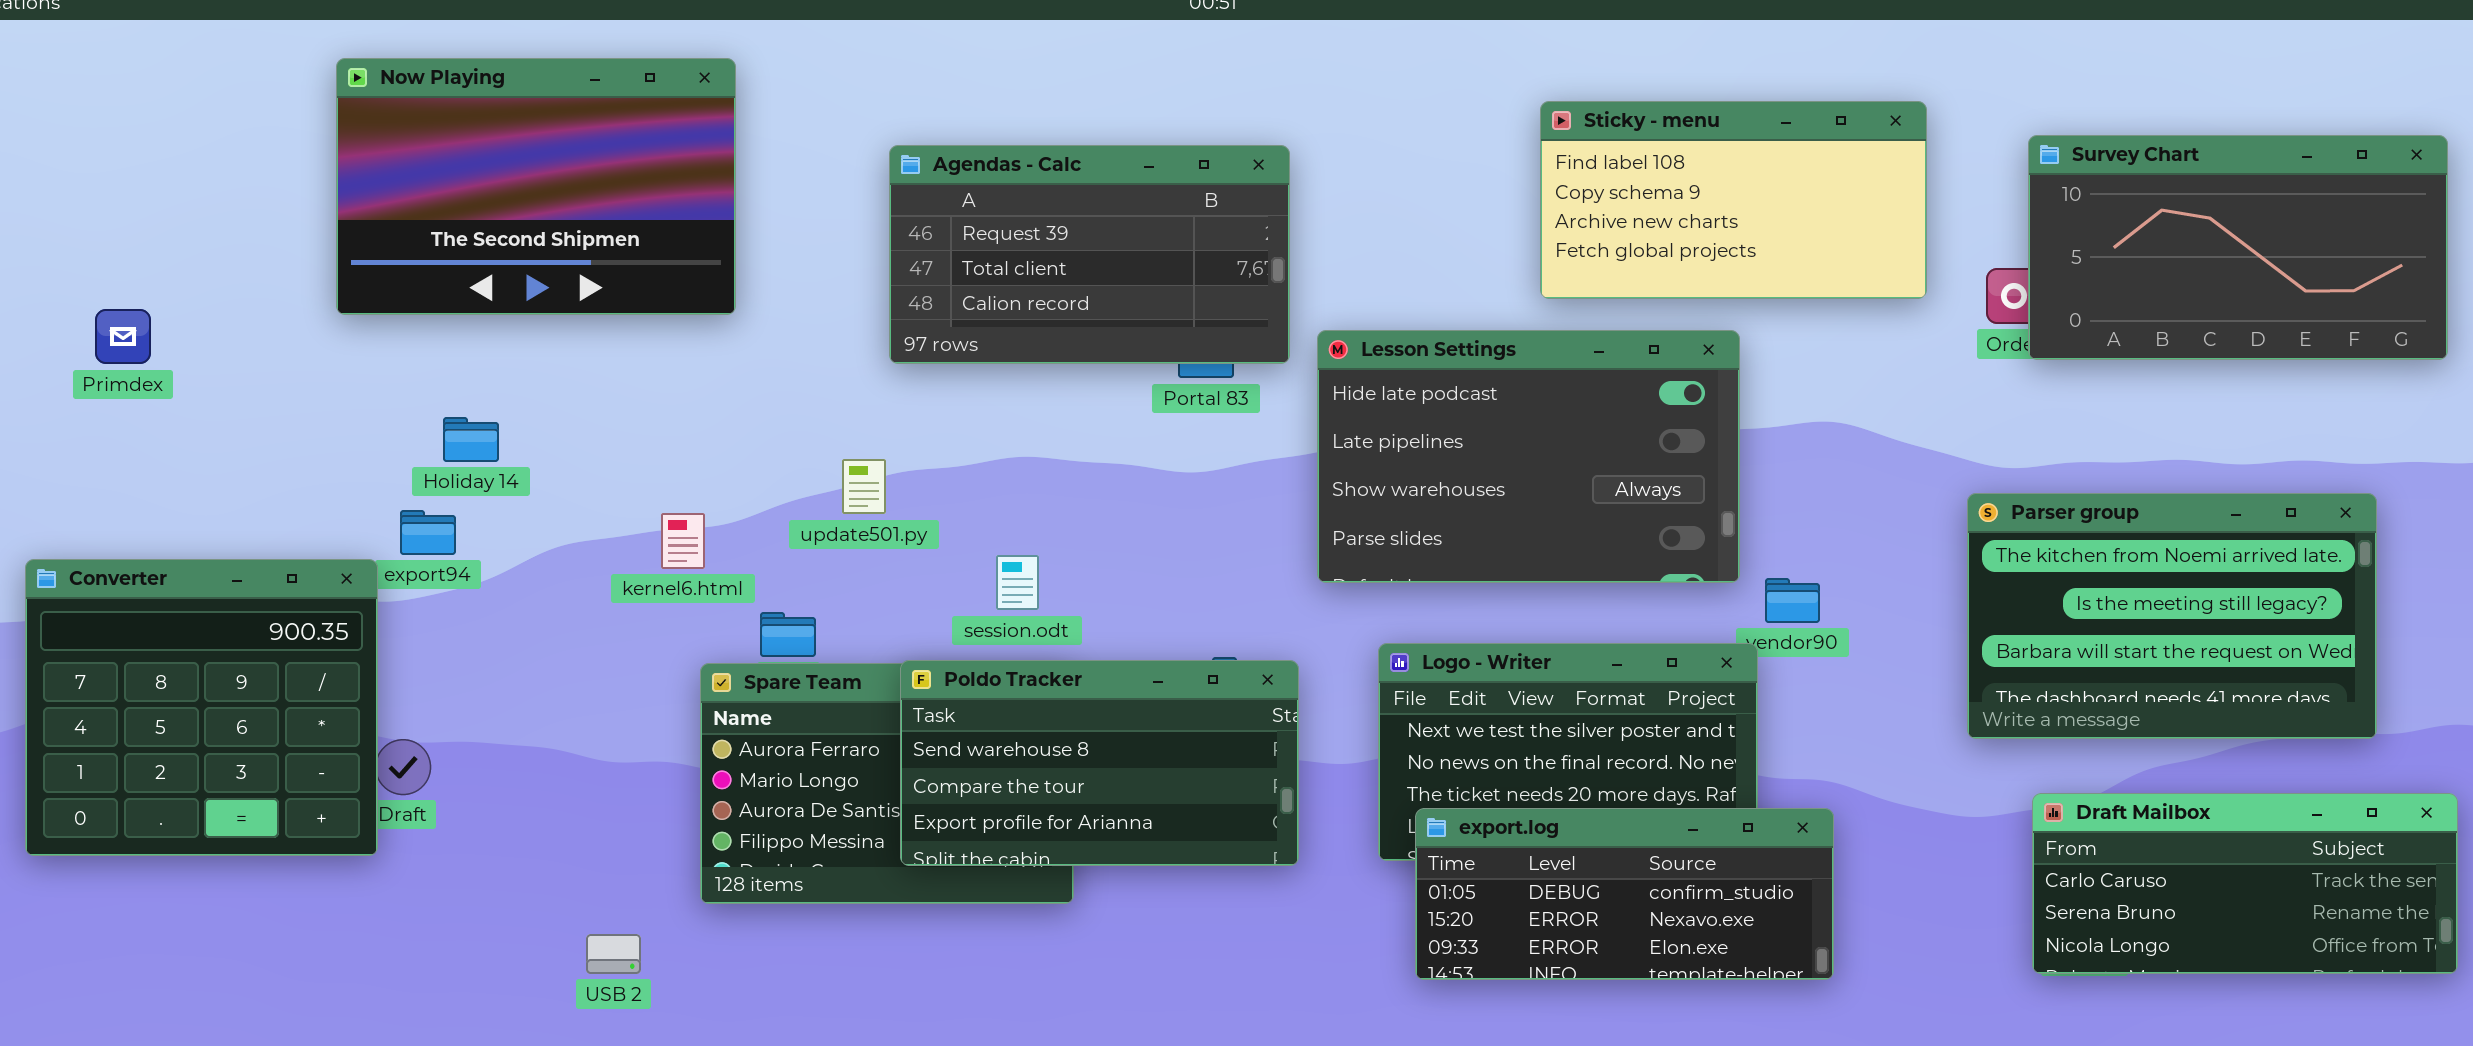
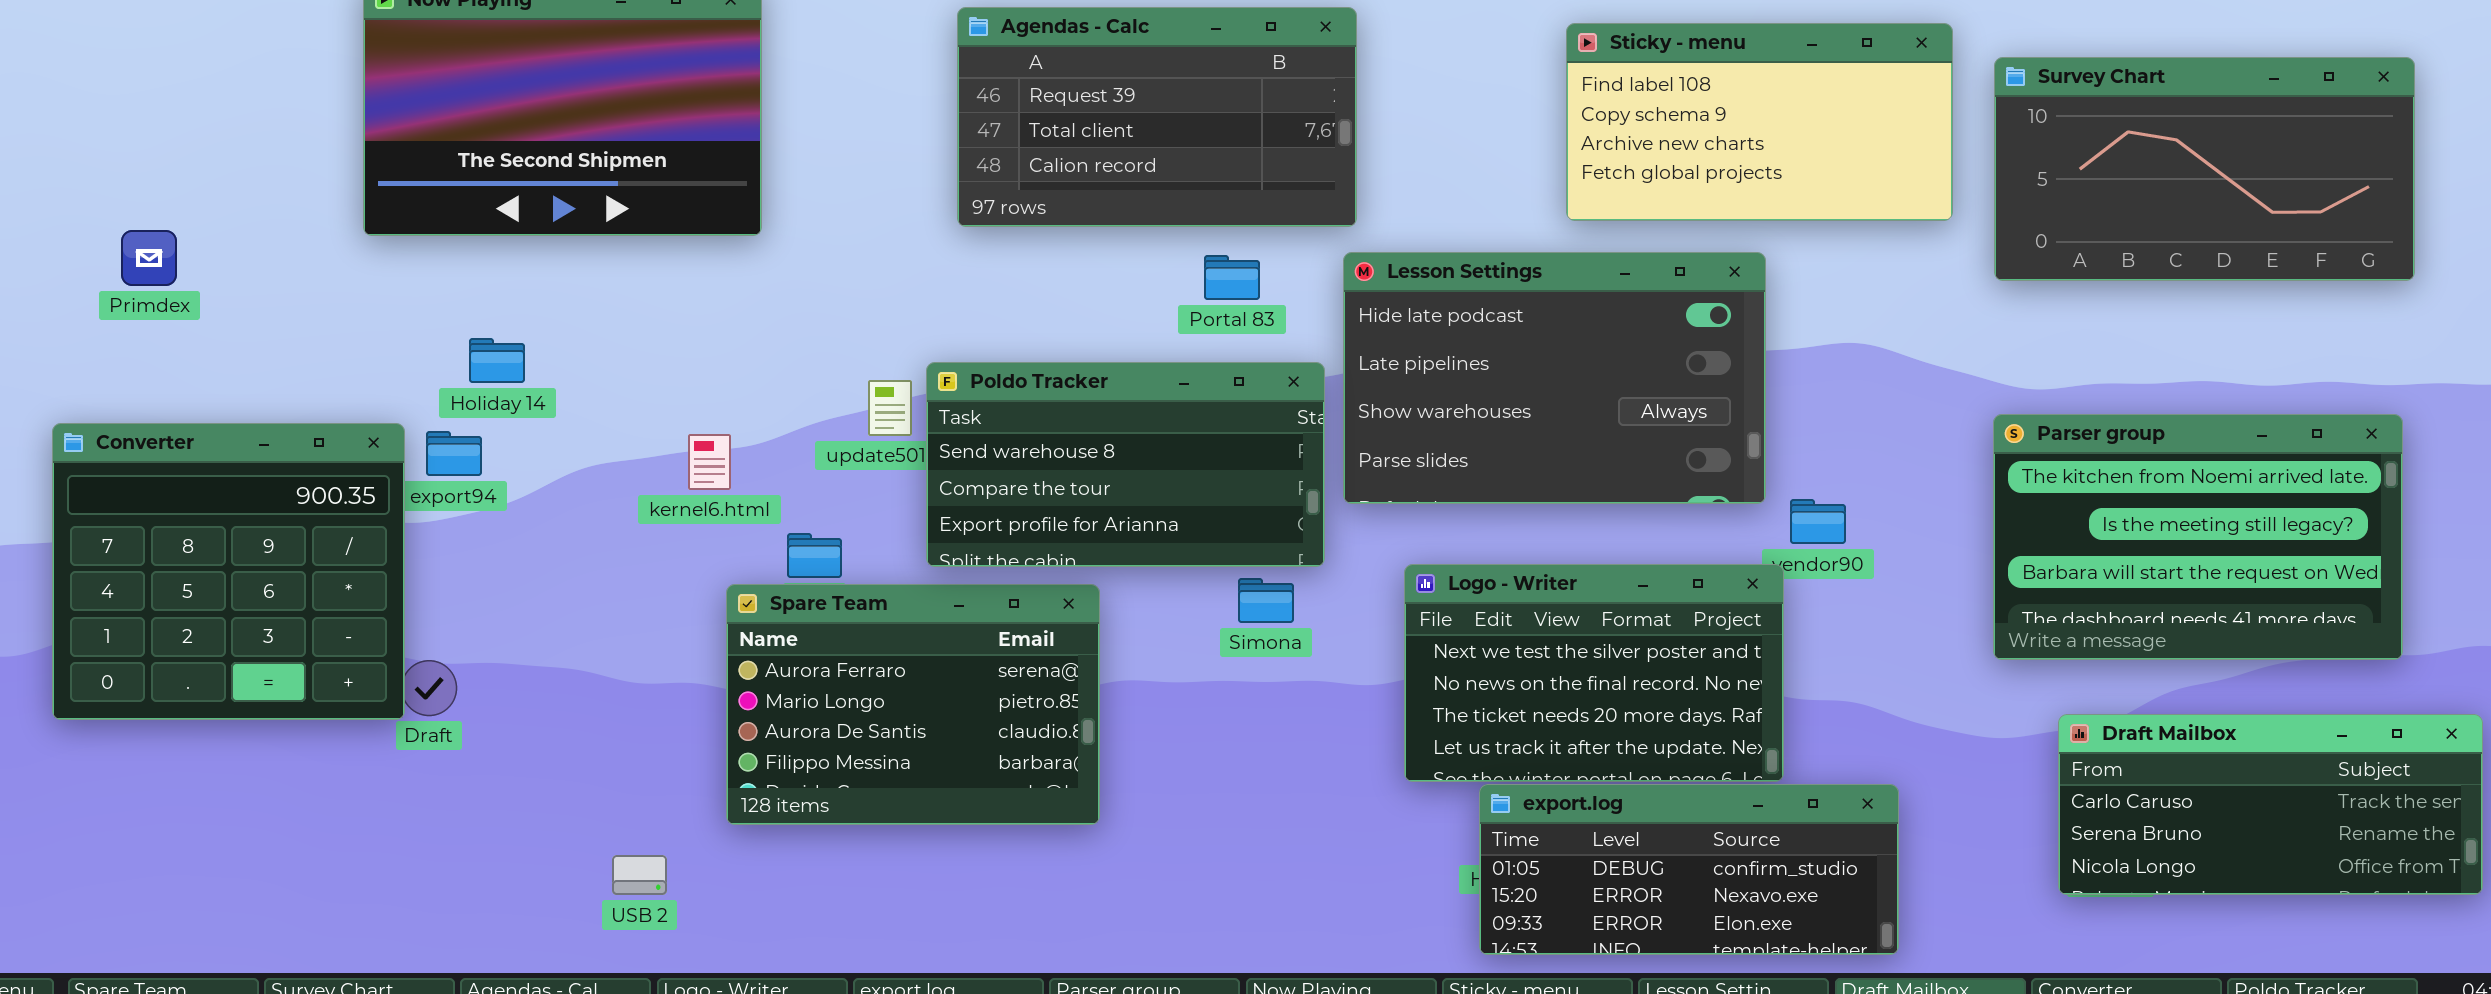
Survey Chart: [2028,135,2448,360] -> [1994,57,2415,281], moved
Agendas - Calc: [889,145,1290,364] -> [957,7,1357,227], moved
Converter: [25,559,378,856] -> [52,423,405,720], moved
Poldo Tracker: [900,660,1299,866] -> [926,362,1325,567], moved
export.log: [1415,808,1834,980] -> [1479,784,1899,955], moved

